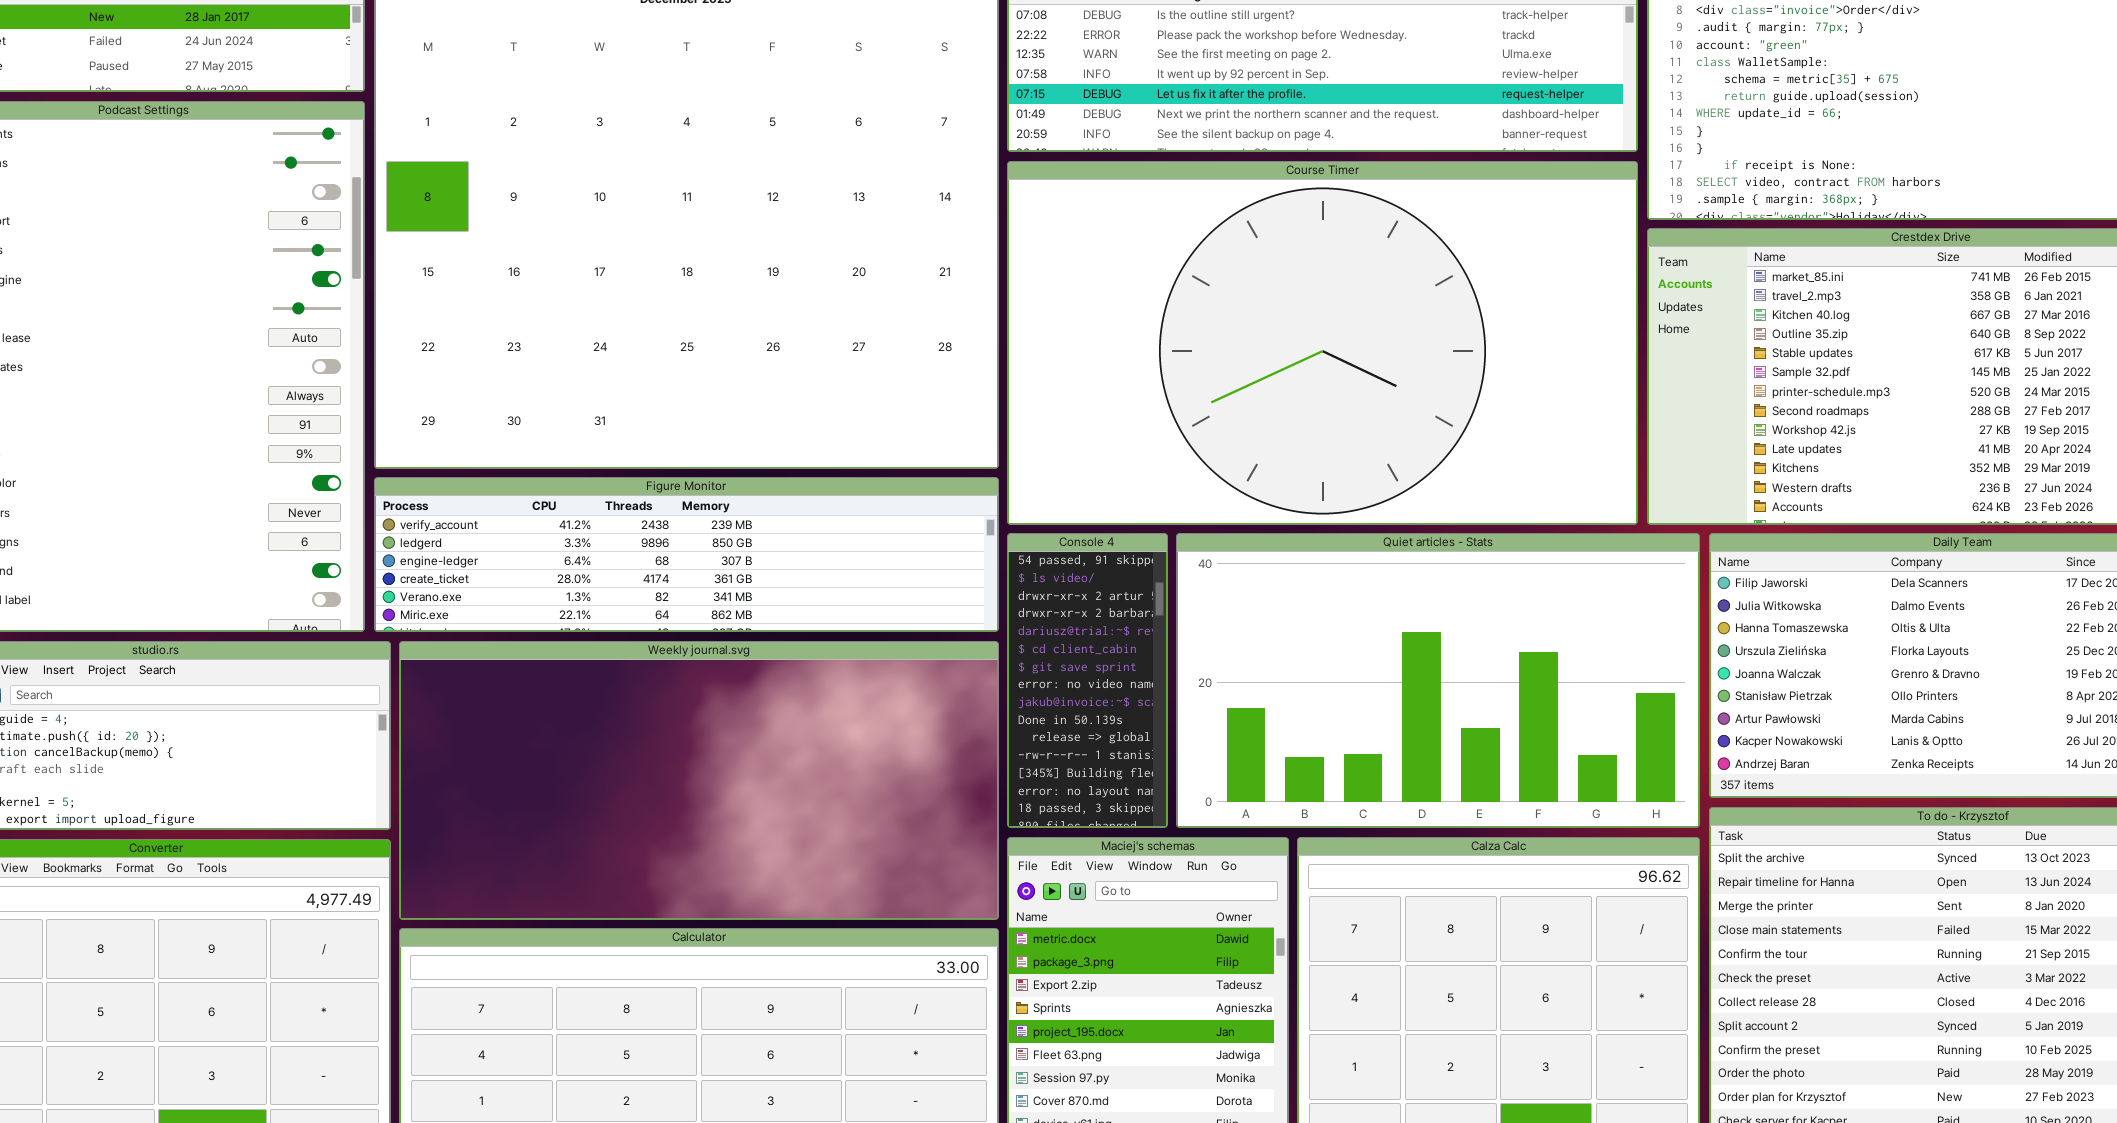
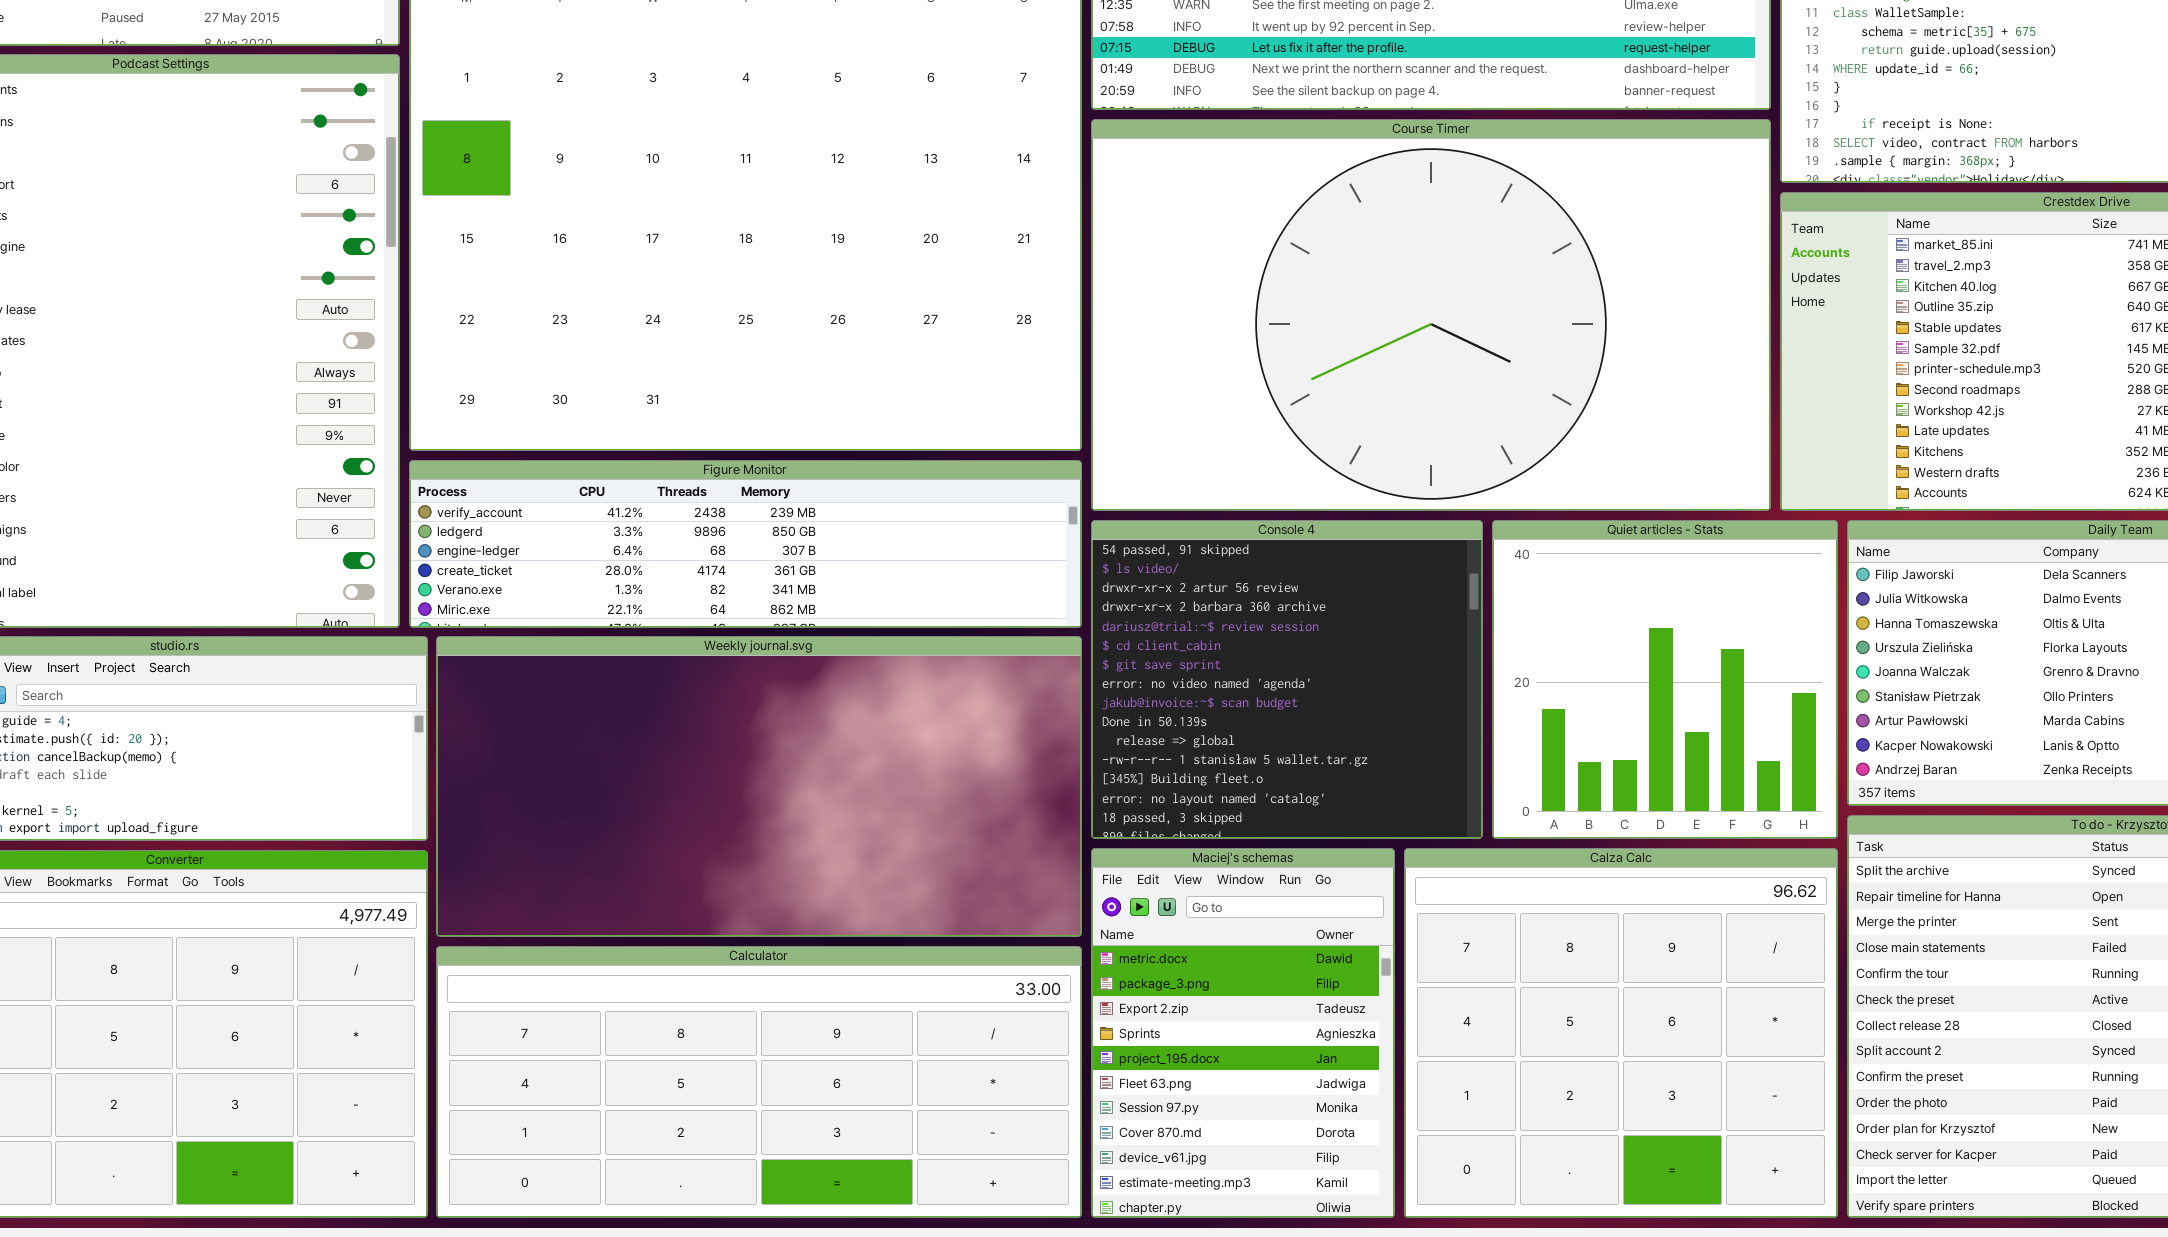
Console 4: [1007,533,1168,828] -> [1091,520,1483,839], resized
Quiet articles - Stats: [1176,533,1700,828] -> [1492,520,1838,839], resized

